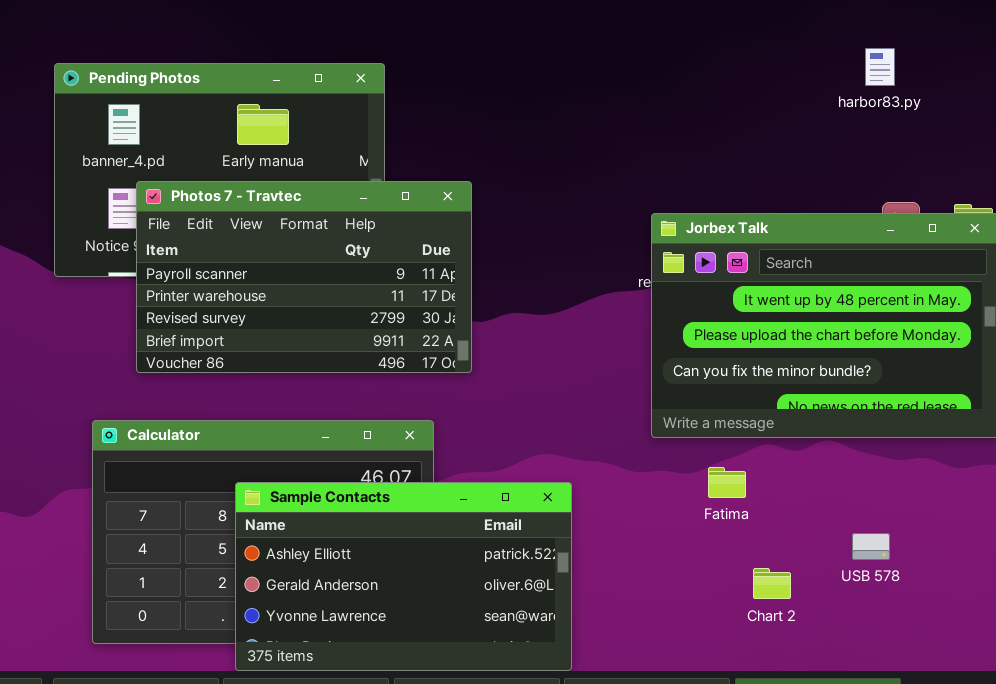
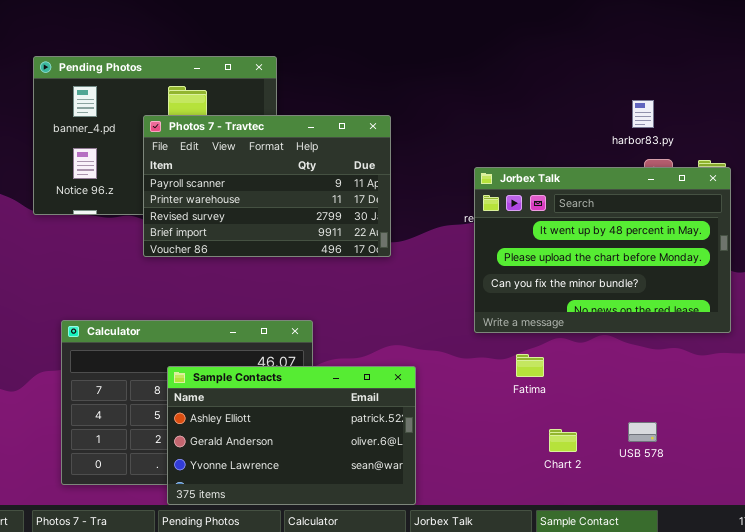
harbor83.py: [865,48,895,86] -> [632,100,654,128], moved
Photos 7 - Travtec: [136,181,472,373] -> [143,115,391,257], moved
USB 578: [852,533,890,560] -> [628,422,657,442], moved

